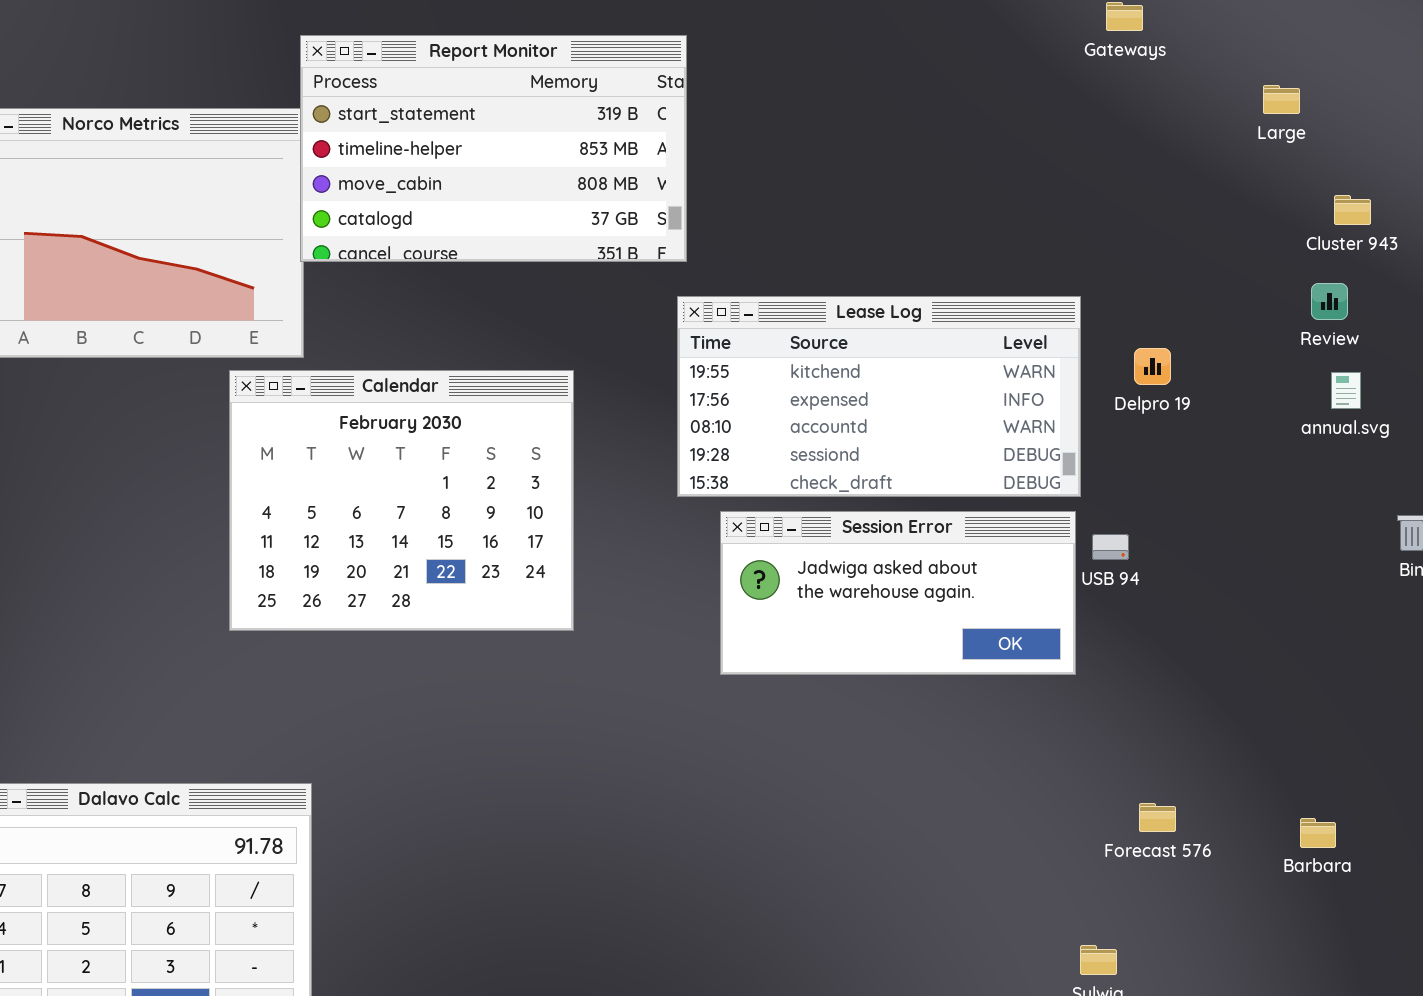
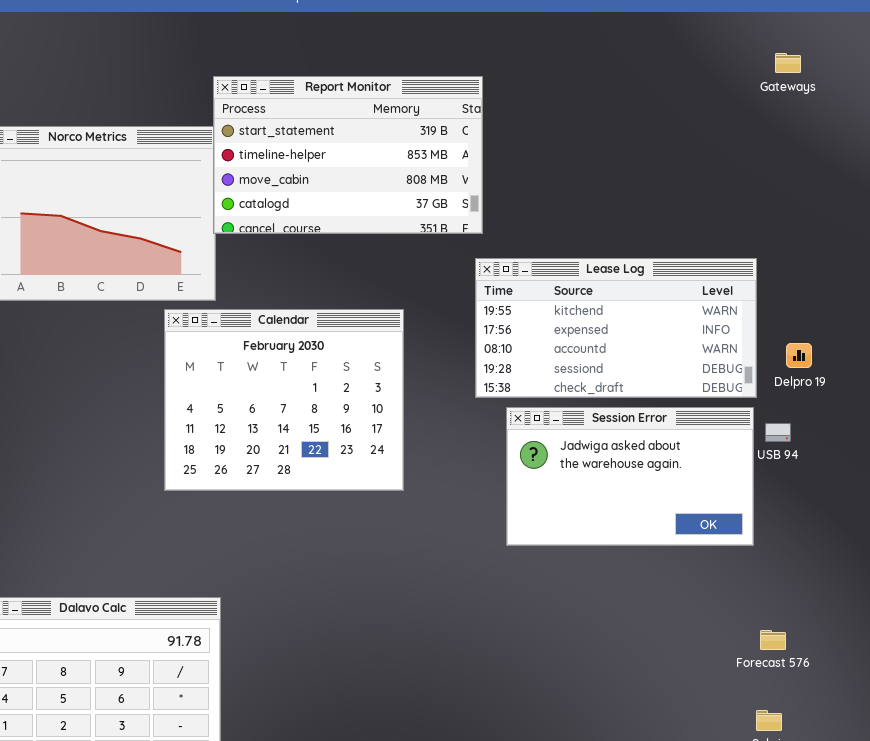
Delpro 19: [1134,348,1171,385] -> [786,343,812,368], moved
Session Error: [720,511,1076,675] -> [506,407,754,546], resized
Forecast 576: [1139,803,1176,832] -> [760,630,786,650], moved

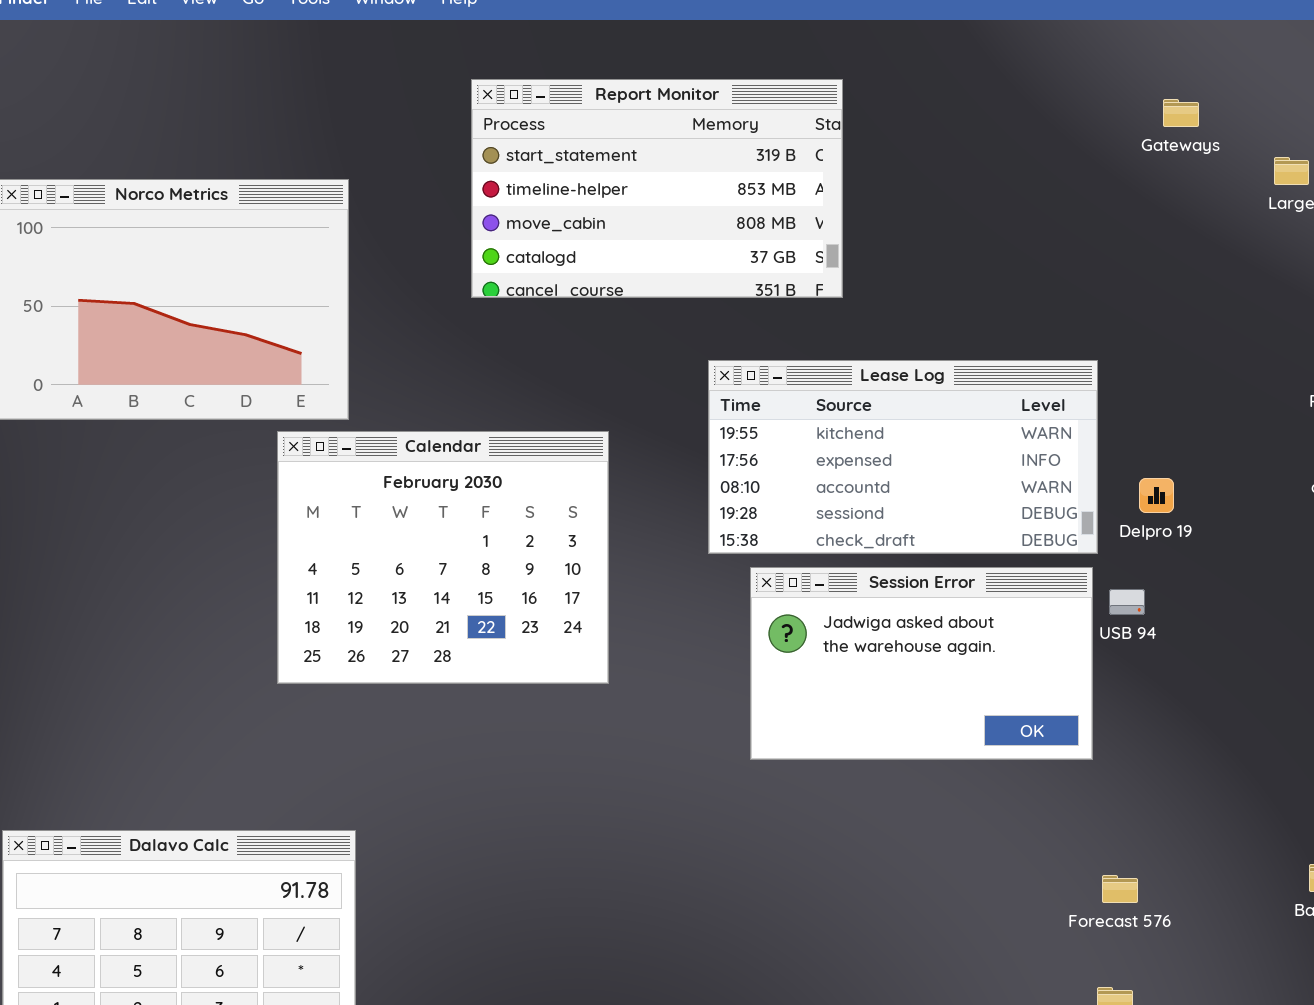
Gateways: [775,53,801,73] -> [1163,99,1199,127], moved
Report Monitor: [213,76,483,234] -> [471,79,843,298], moved

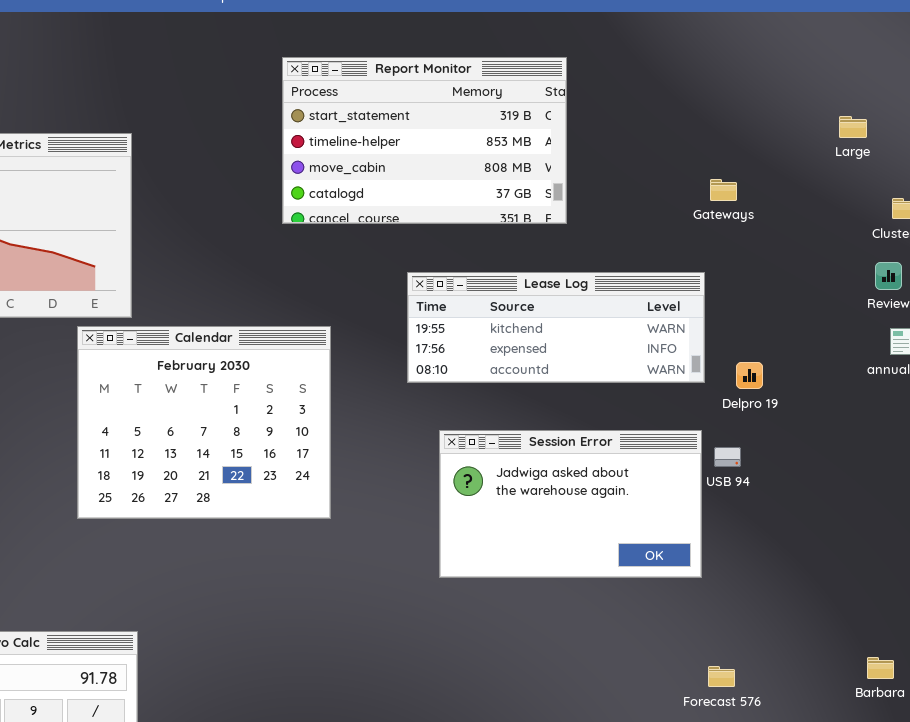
Report Monitor: [471,79,843,298] -> [282,57,567,224], moved
Gateways: [1163,99,1199,127] -> [710,179,737,201], moved
Lease Log: [708,360,1098,554] -> [407,272,705,383], resized

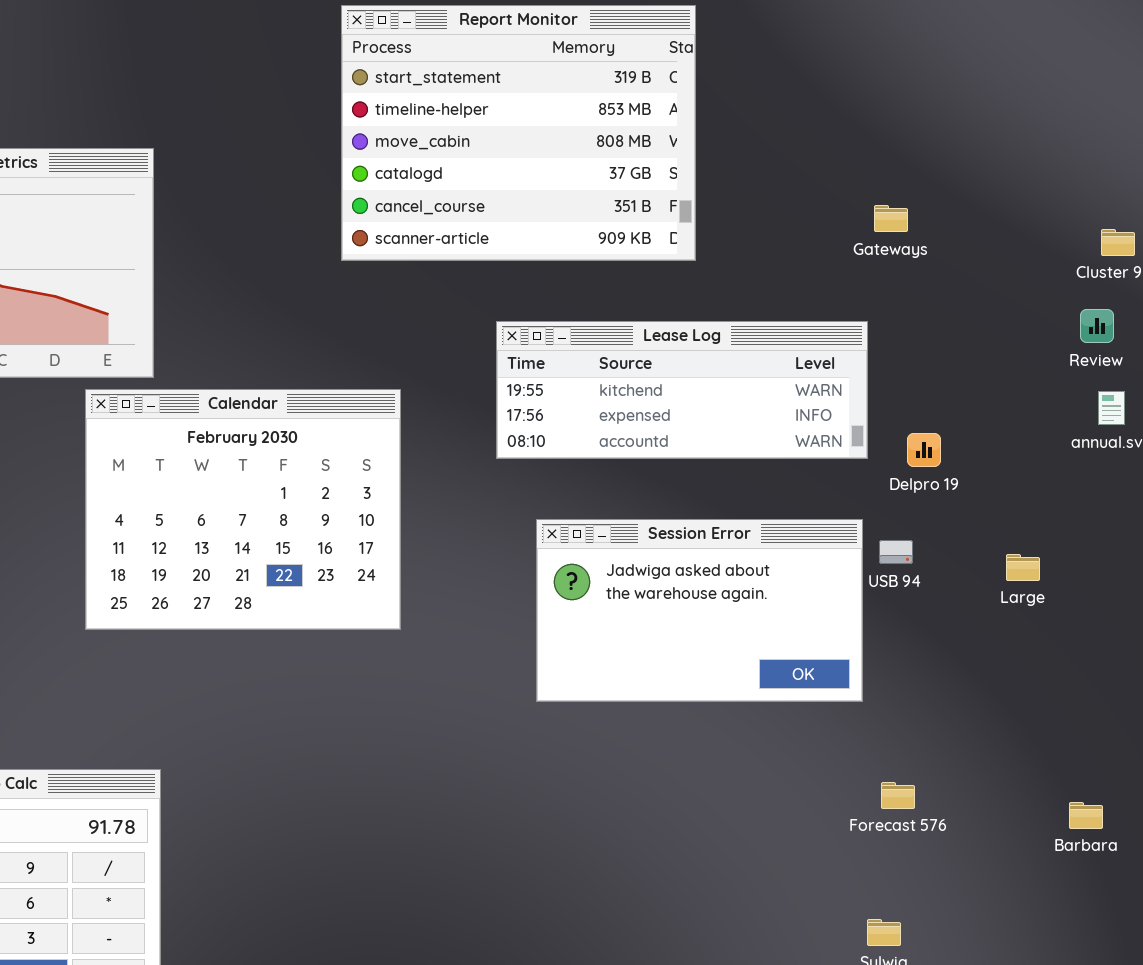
Report Monitor: [282,57,567,224] -> [341,5,696,261], resized
Large: [839,116,867,138] -> [1006,554,1040,581], moved
Forecast 576: [708,666,735,687] -> [881,782,915,809], moved

